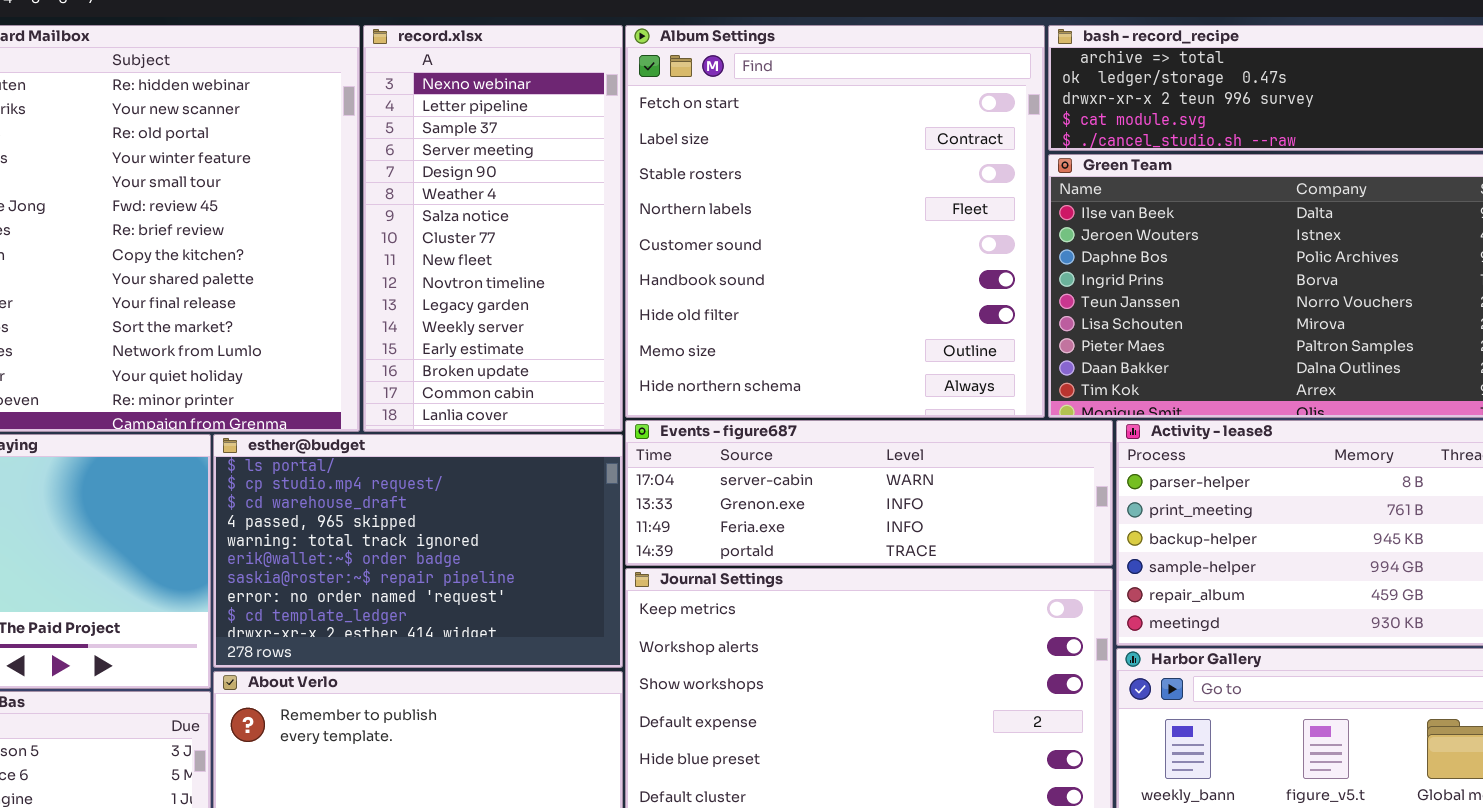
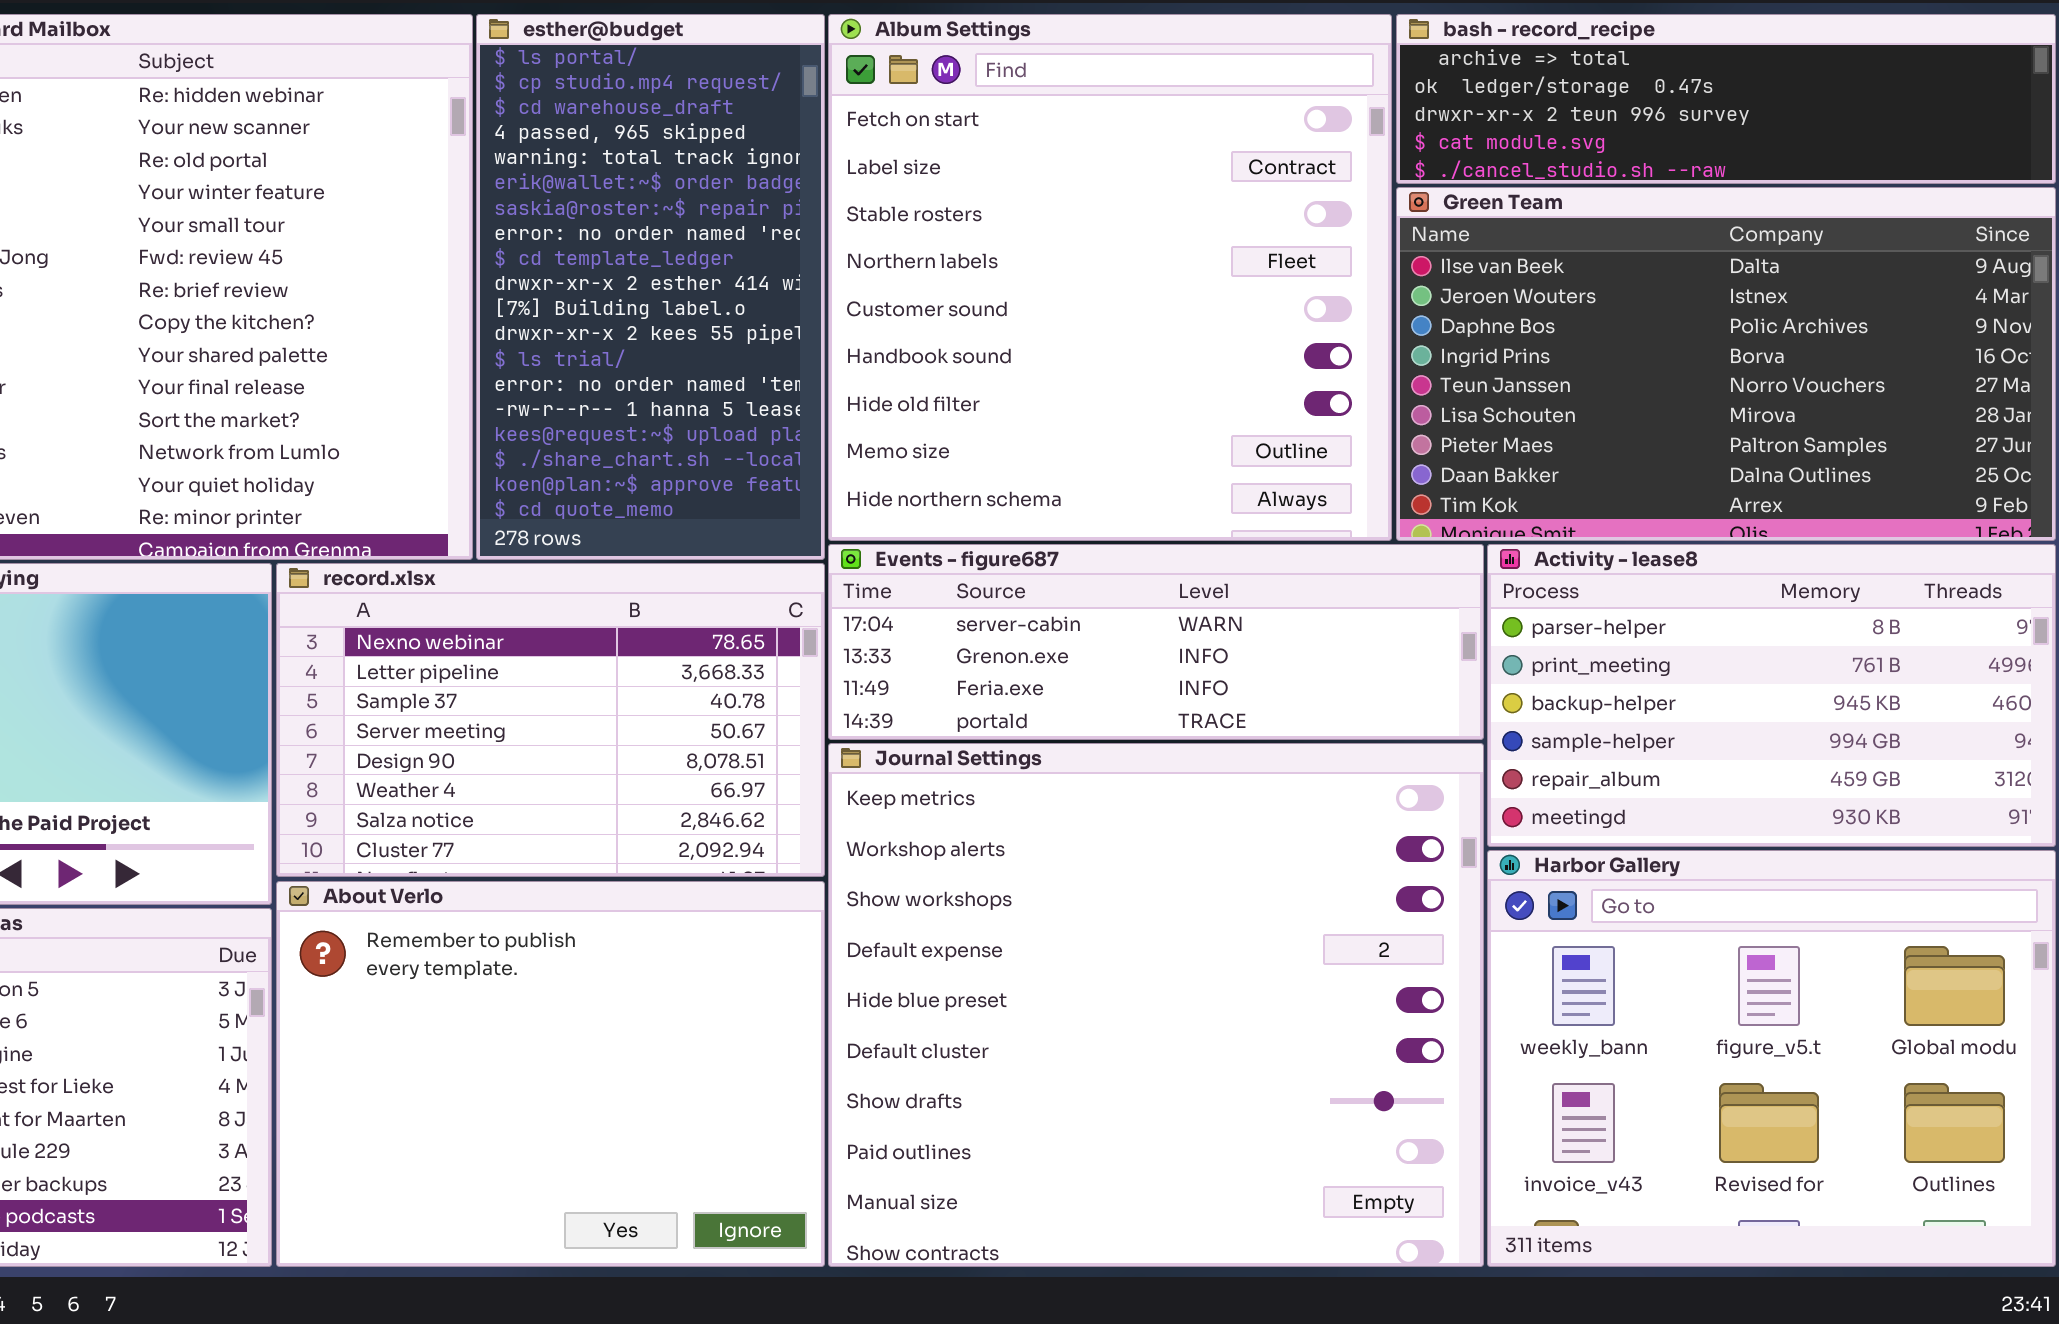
record.xlsx: [363,25,623,432] -> [276,563,825,877], moved, resized
esther@budget: [213,434,623,668] -> [476,14,825,560], moved, resized

